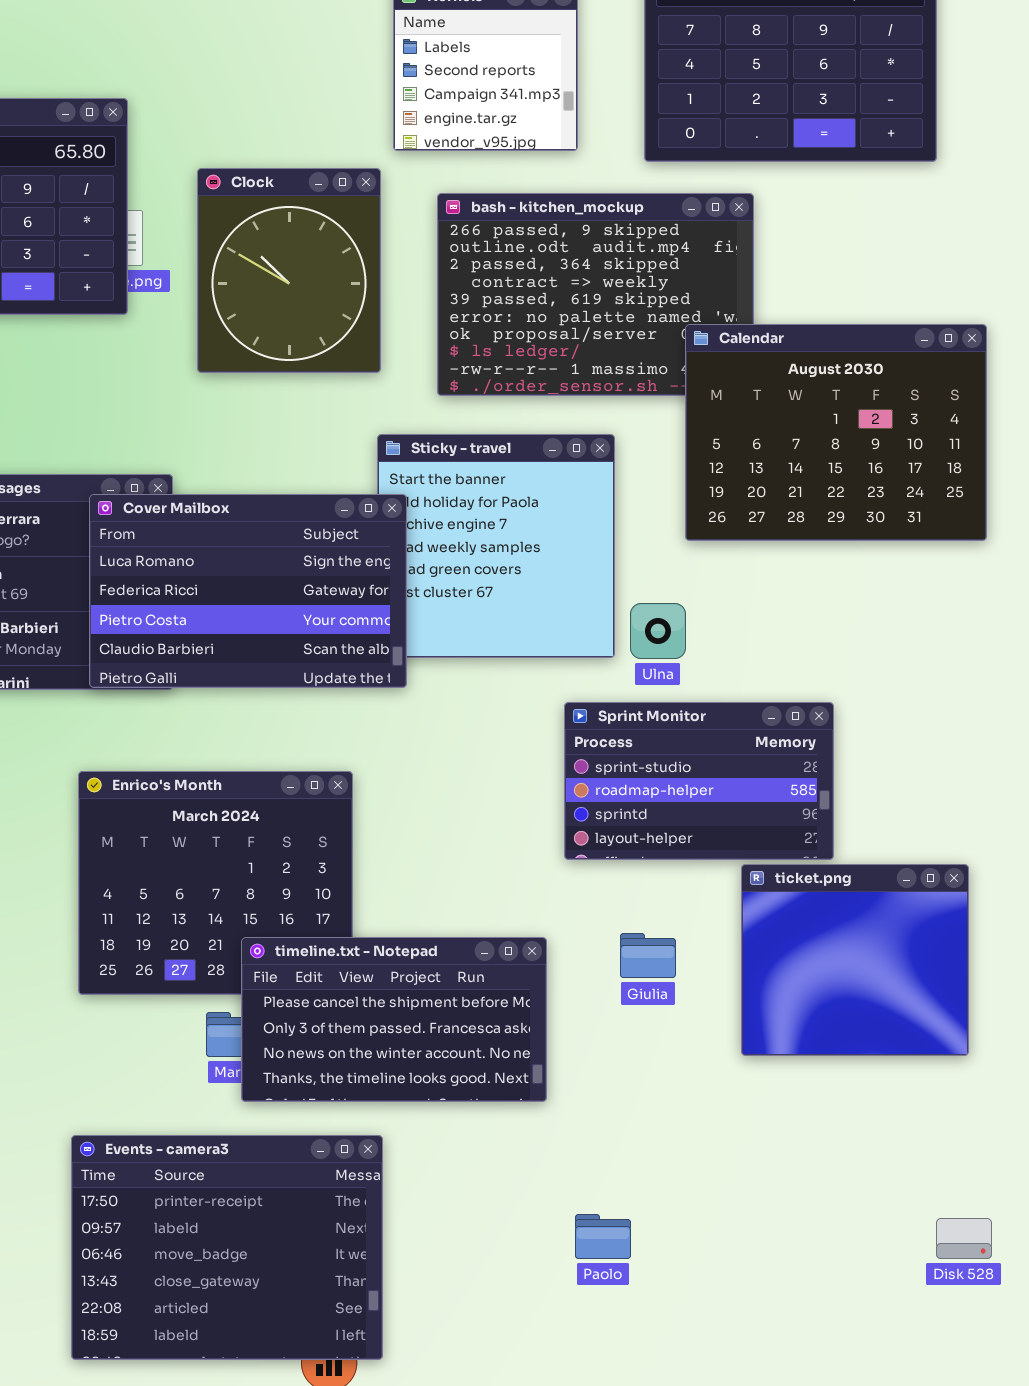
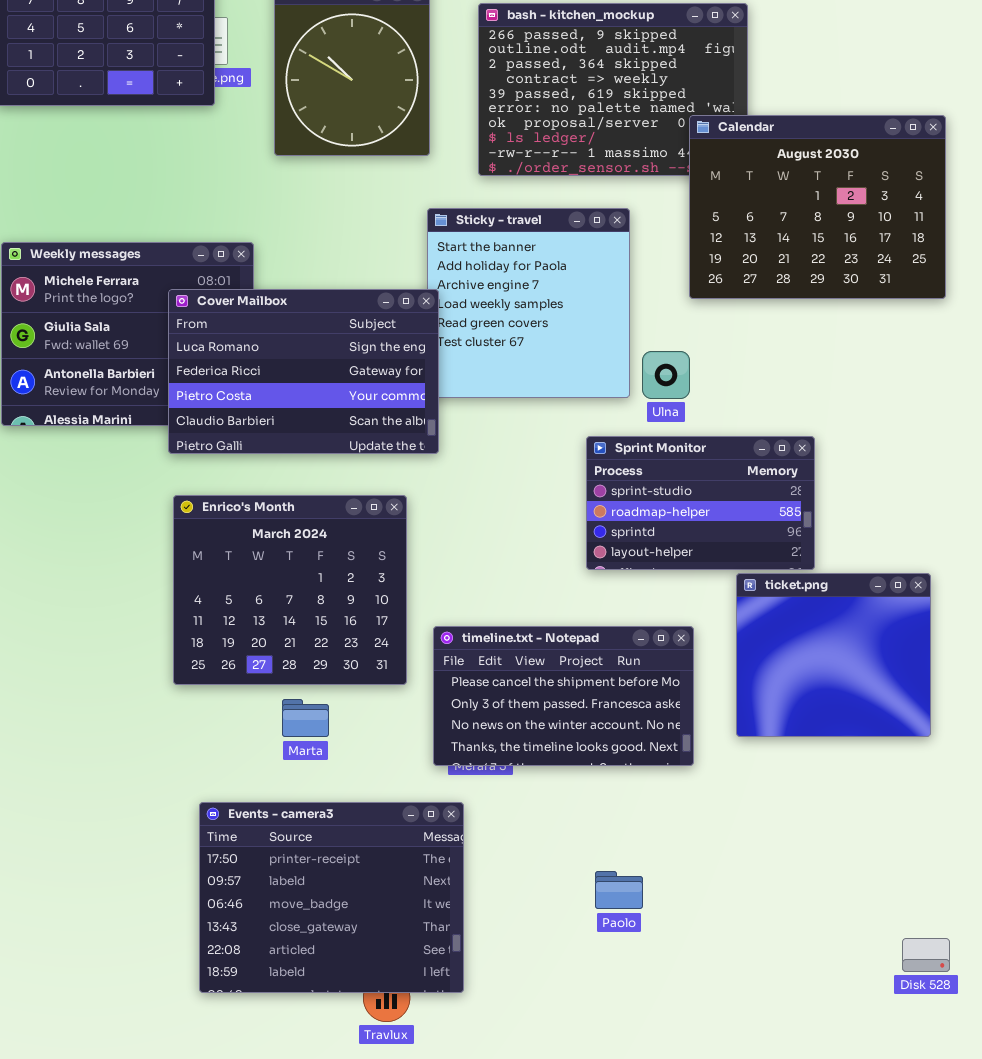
Cover Mailbox: [89,494,407,688] -> [168,289,439,454], moved
timeline.txt - Notepad: [241,937,547,1102] -> [433,626,694,766], moved
Events - camera3: [71,1135,383,1360] -> [199,802,464,993], moved
Disk 528: [936,1218,992,1259] -> [902,938,950,972], moved

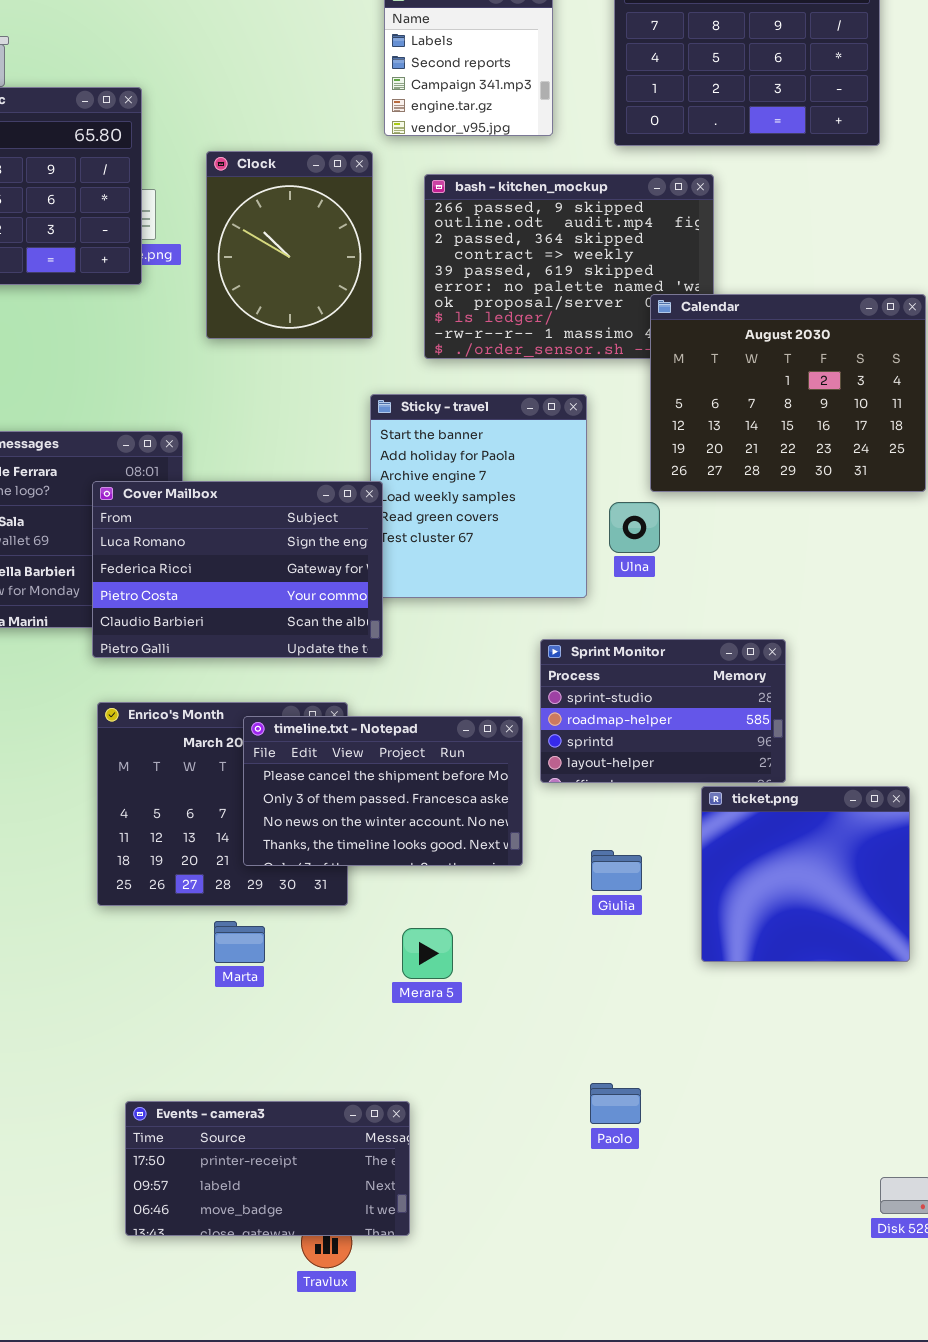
Ulna: [642,351,690,399] -> [609,502,660,553], moved
timeline.txt - Notepad: [433,626,694,766] -> [243,716,523,866], moved
Events - camera3: [199,802,464,993] -> [125,1101,410,1236], resized
Paolo: [595,871,643,909] -> [590,1083,641,1124], moved

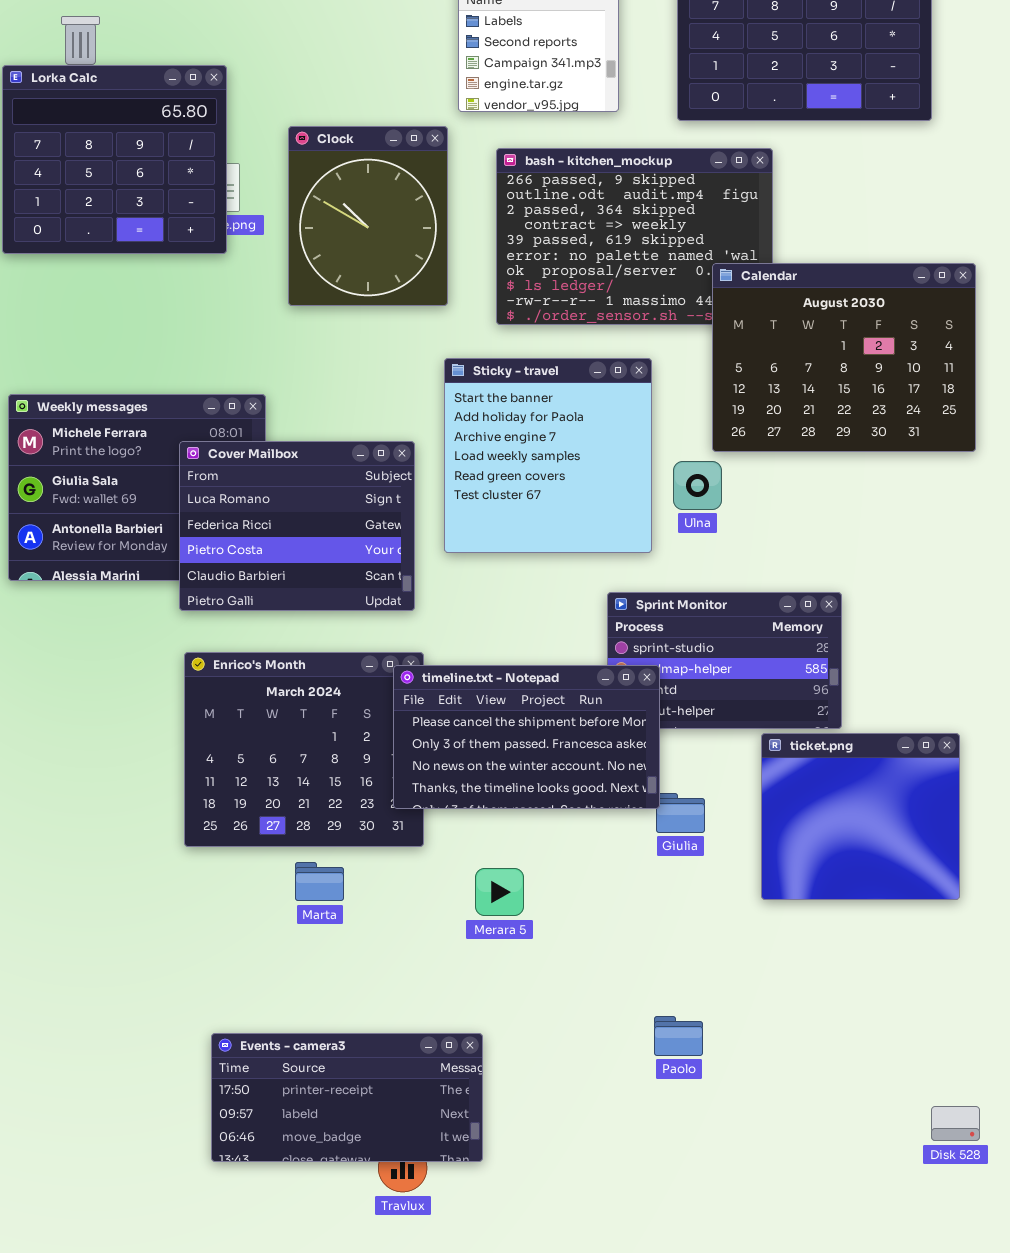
Cover Mailbox: [92,481,383,658] -> [179,441,415,611], resized
timeline.txt - Notepad: [243,716,523,866] -> [393,665,660,809], moved

